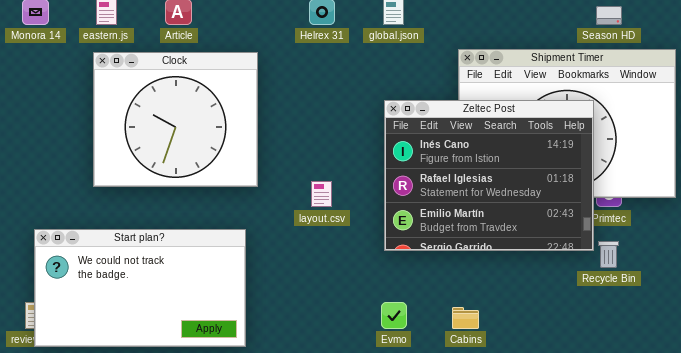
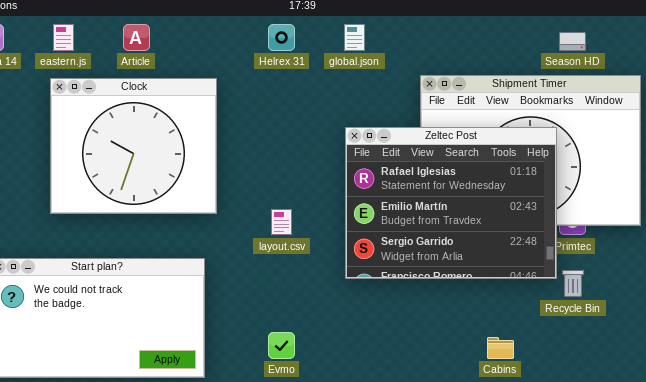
Zeltec Post: [384,100,594,251] -> [345,127,557,279], scrolled down 1 row
Evmo: [381,302,407,329] -> [268,332,295,359], moved
Cabins: [452,307,479,329] -> [487,337,514,359], moved

